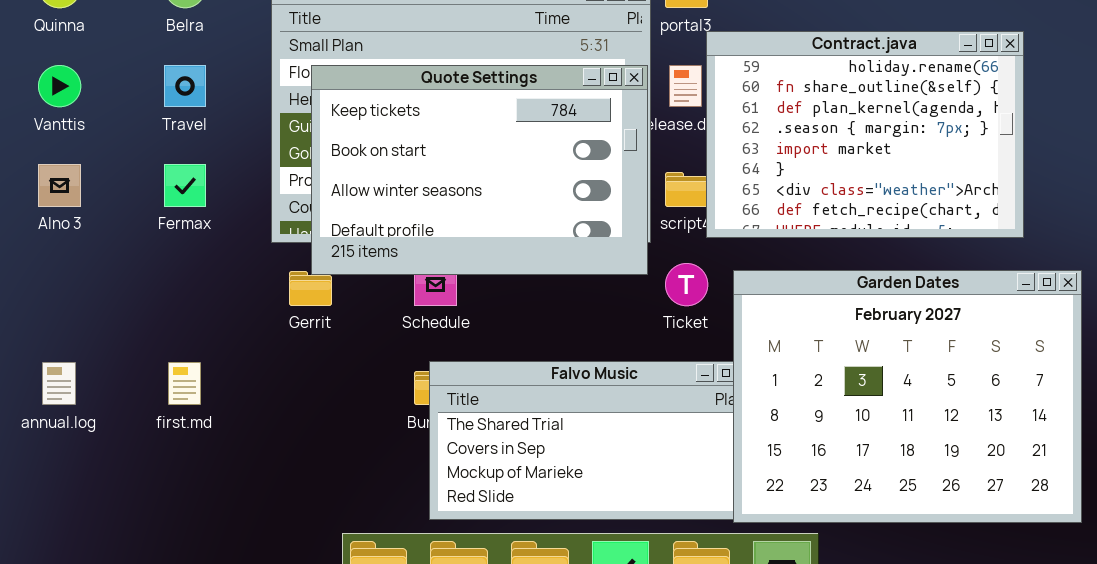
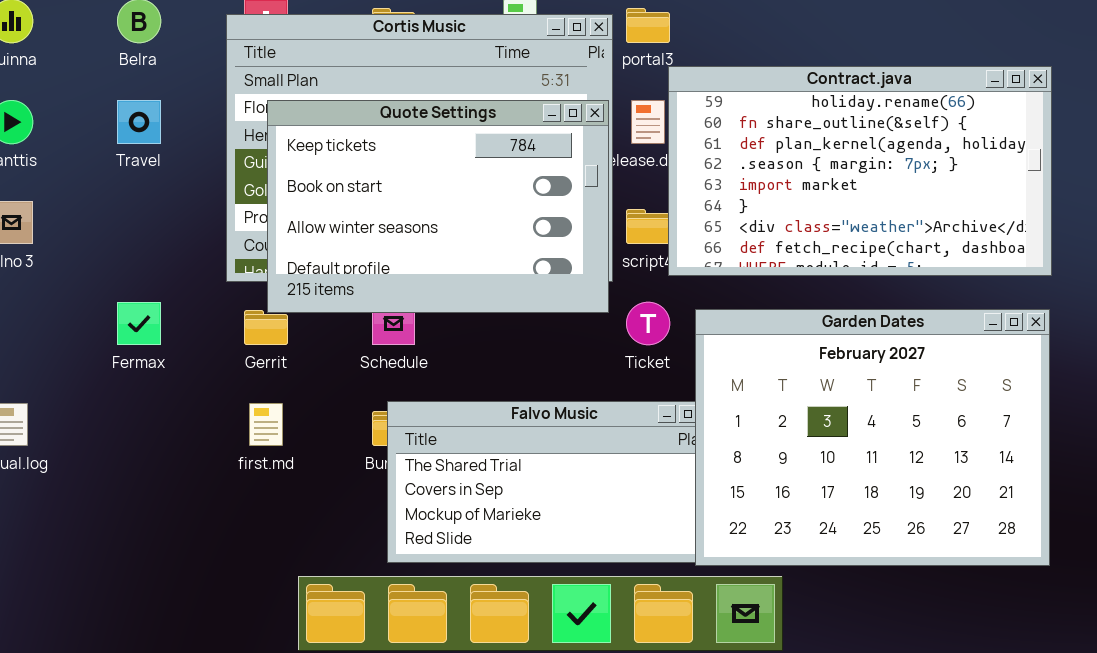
Contract.java: [706,31,1024,238] -> [668,66,1052,276], resized
Fermax: [164,164,206,207] -> [117,302,161,345], moved
first.md: [168,362,201,405] -> [249,403,283,446], moved

